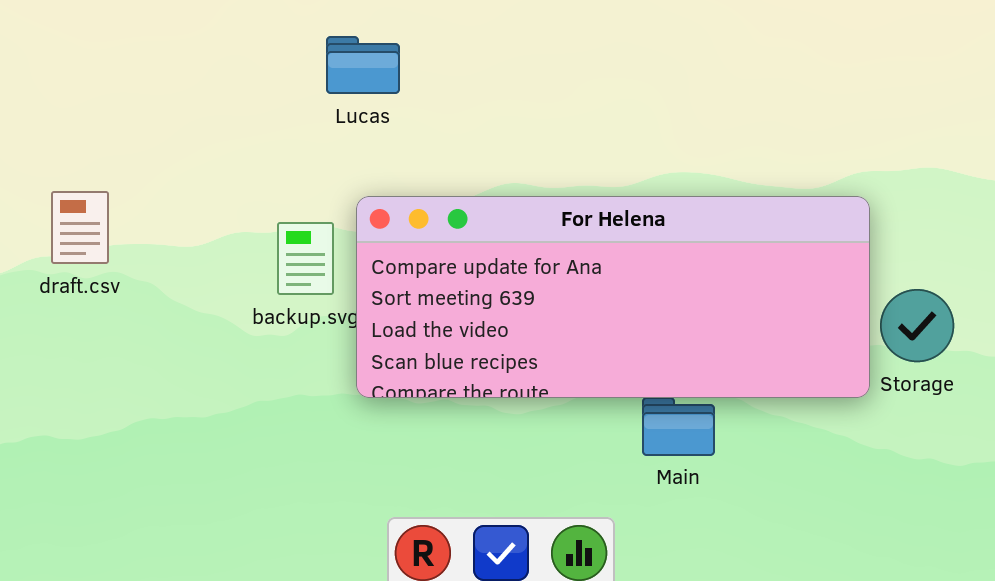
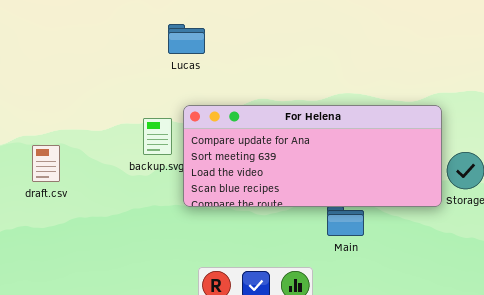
draft.csv: [51,191,109,264] -> [32,145,60,182], moved

